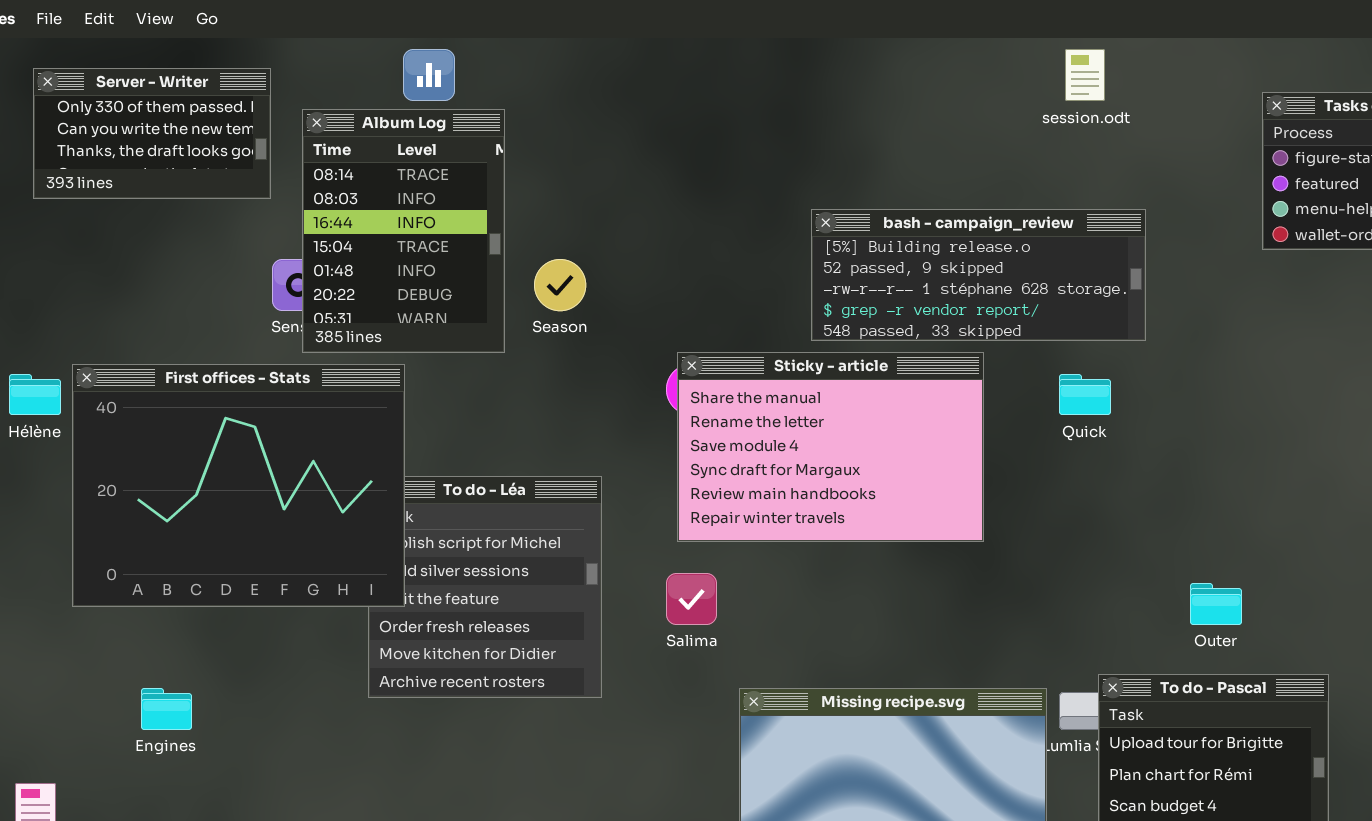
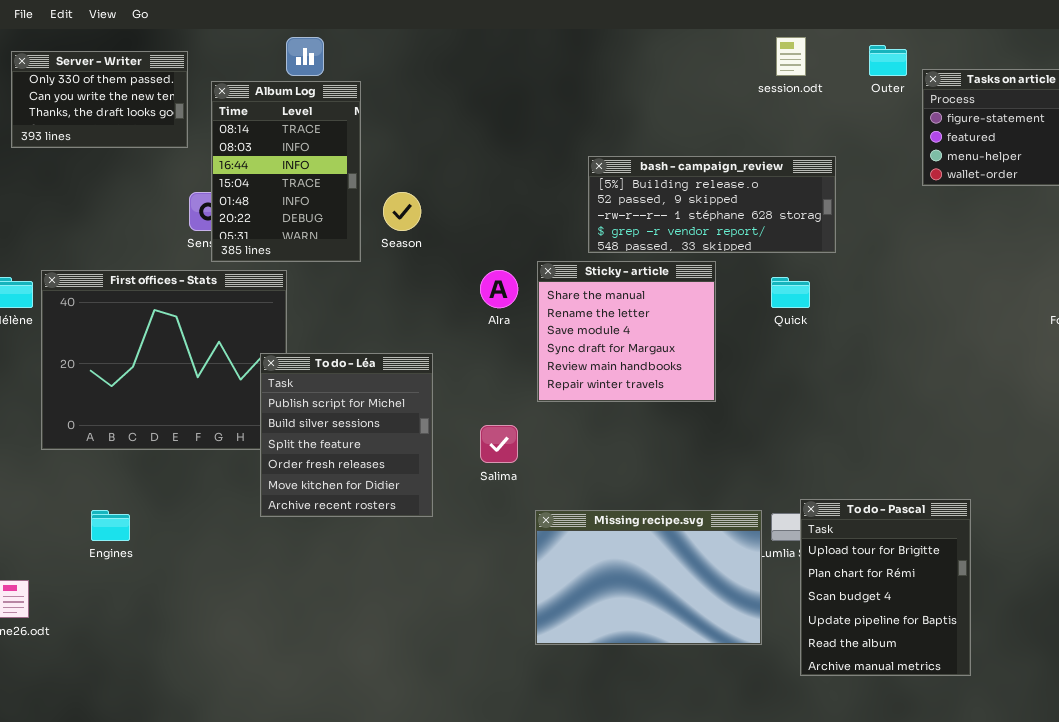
Sticky - article: [677,352,984,542] -> [537,261,716,402], resized
To do - Léa: [368,476,602,698] -> [260,353,433,517], raised
Outer: [1190,583,1242,625] -> [869,45,907,76], moved

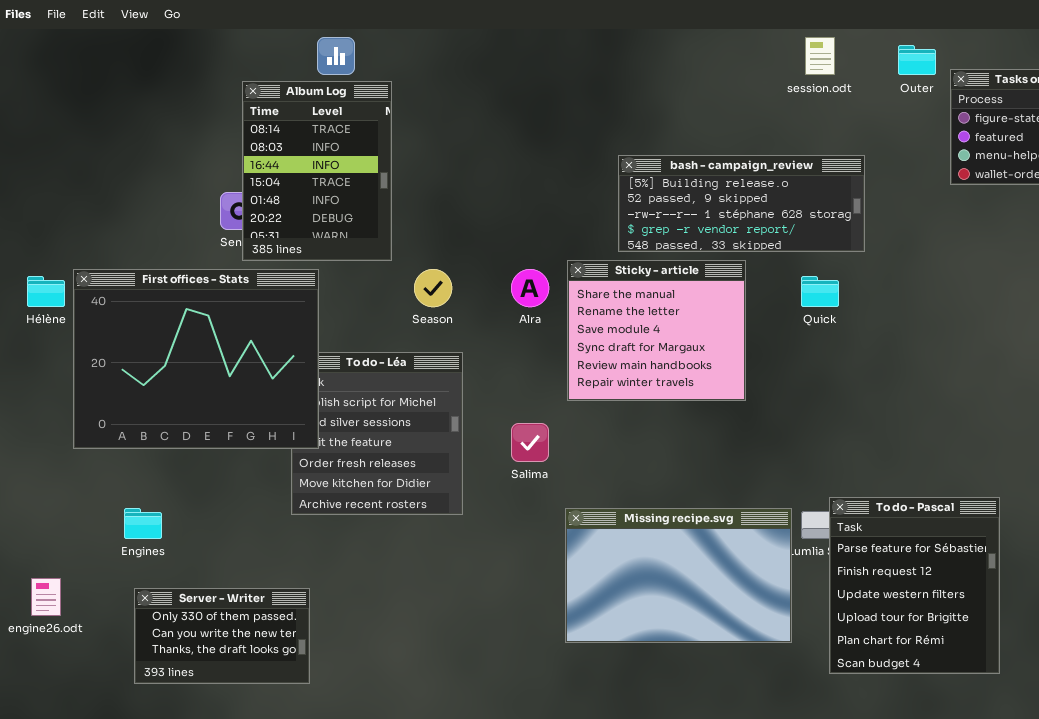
Server - Writer: [11,51,188,148] -> [134,588,310,684], moved
Season: [383,192,421,231] -> [414,269,452,307], moved
First offices - Stats: [41,270,287,450] -> [73,269,319,449], raised
To do - Pascal: [800,499,971,676] -> [829,497,1000,674], scrolled up 3 rows

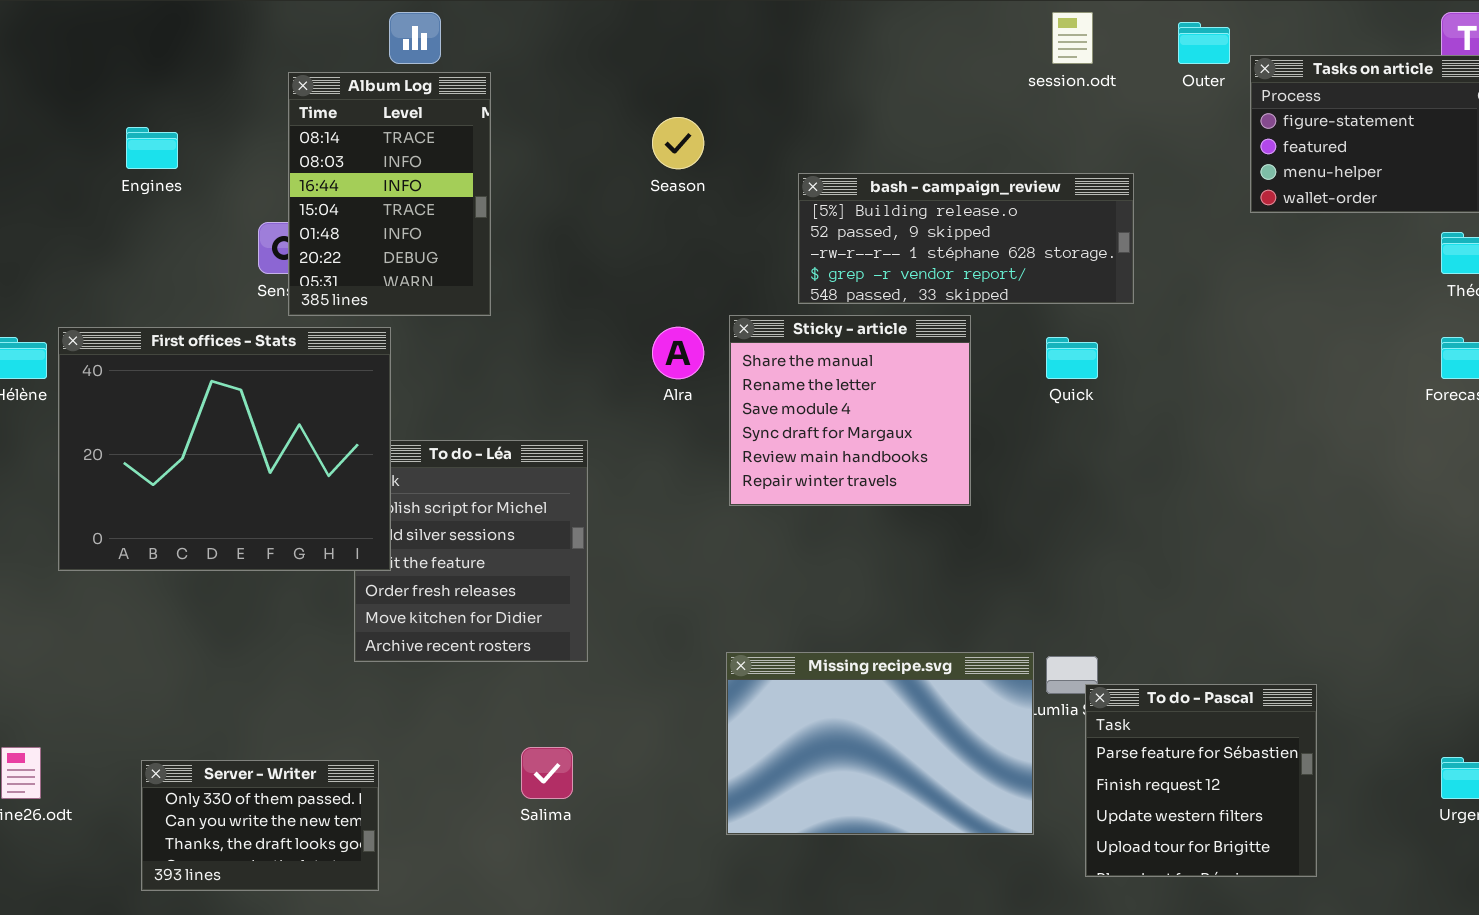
Season: [414,269,452,307] -> [652,117,704,169], moved
Salima: [511,423,549,462] -> [521,747,573,799], moved
To do - Pascal: [829,497,1000,674] -> [1085,684,1317,877], resized
Engines: [124,508,162,539] -> [126,127,178,169], moved

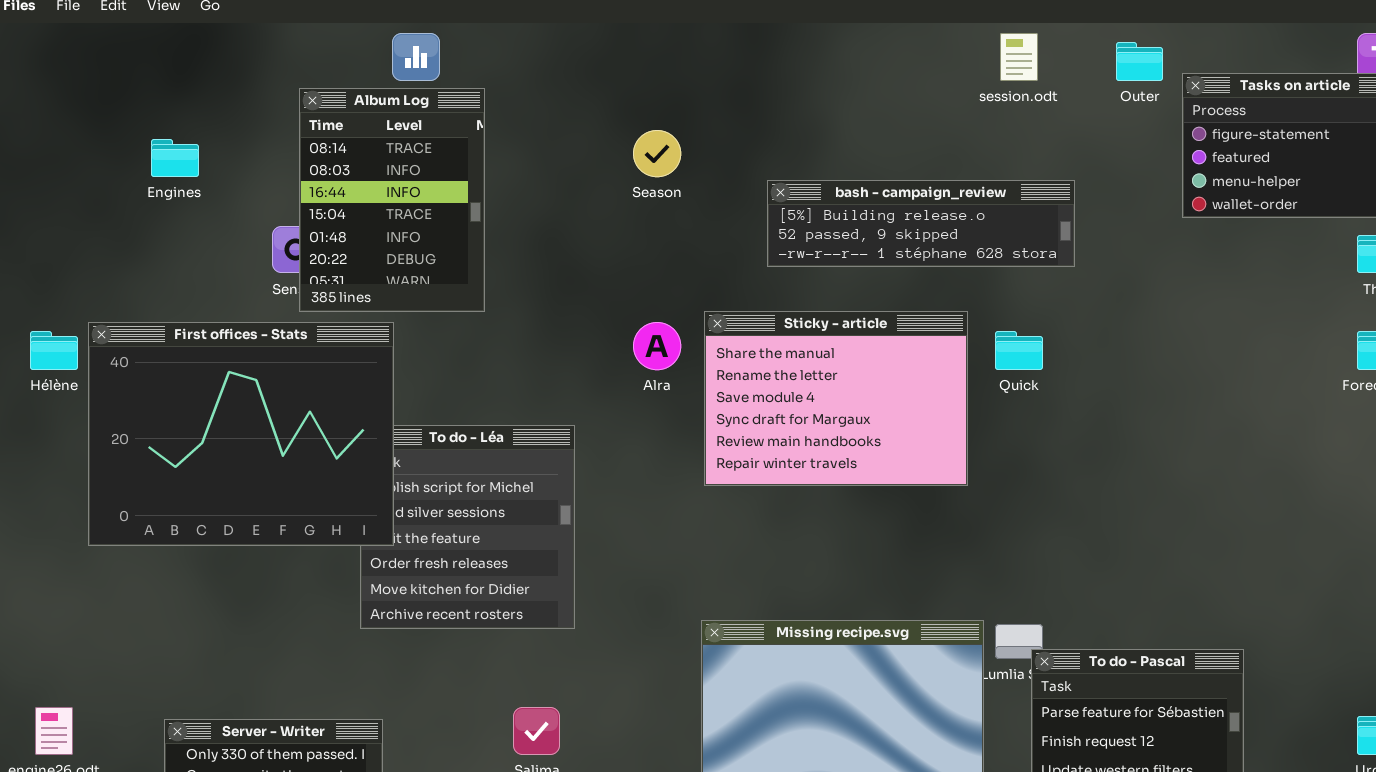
bash - campaign_review: [798,173,1134,304] -> [767,180,1075,267], resized
Sticky - article: [729,315,971,506] -> [704,311,968,486], resized

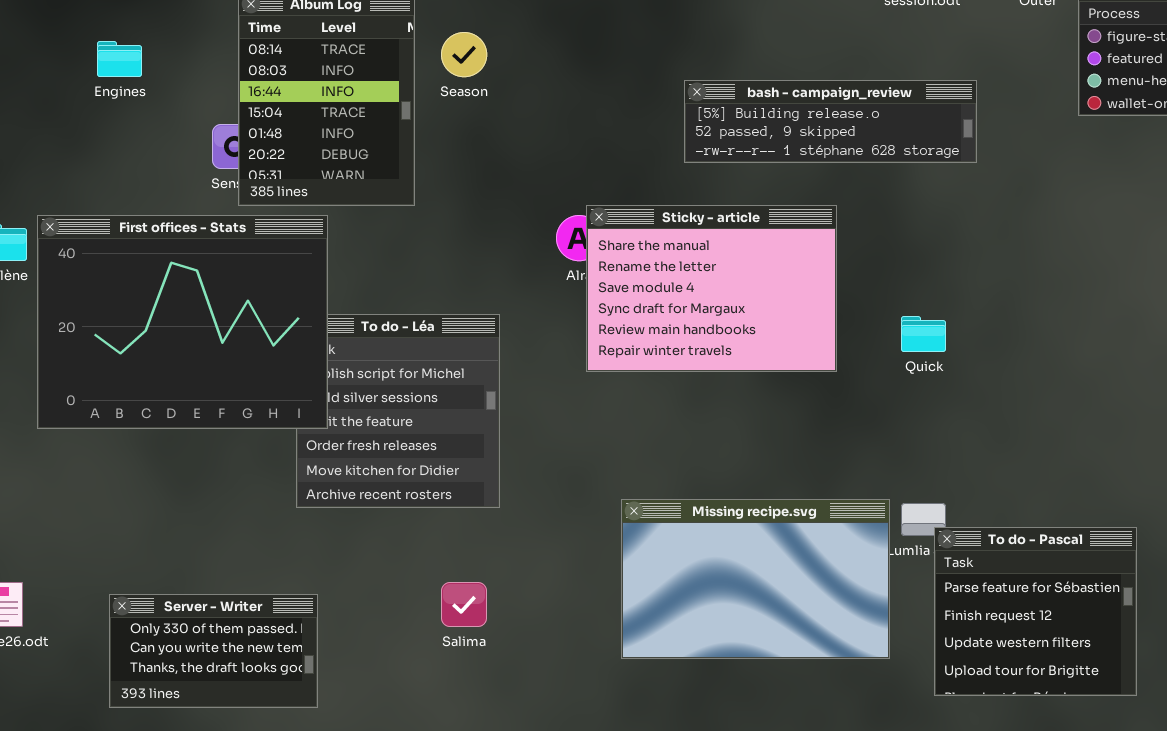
Season: [633,130,681,177] -> [441,32,487,77], moved
Sticky - article: [704,311,968,486] -> [586,205,837,372], moved
Quick: [995,331,1043,370] -> [901,316,946,352], moved

